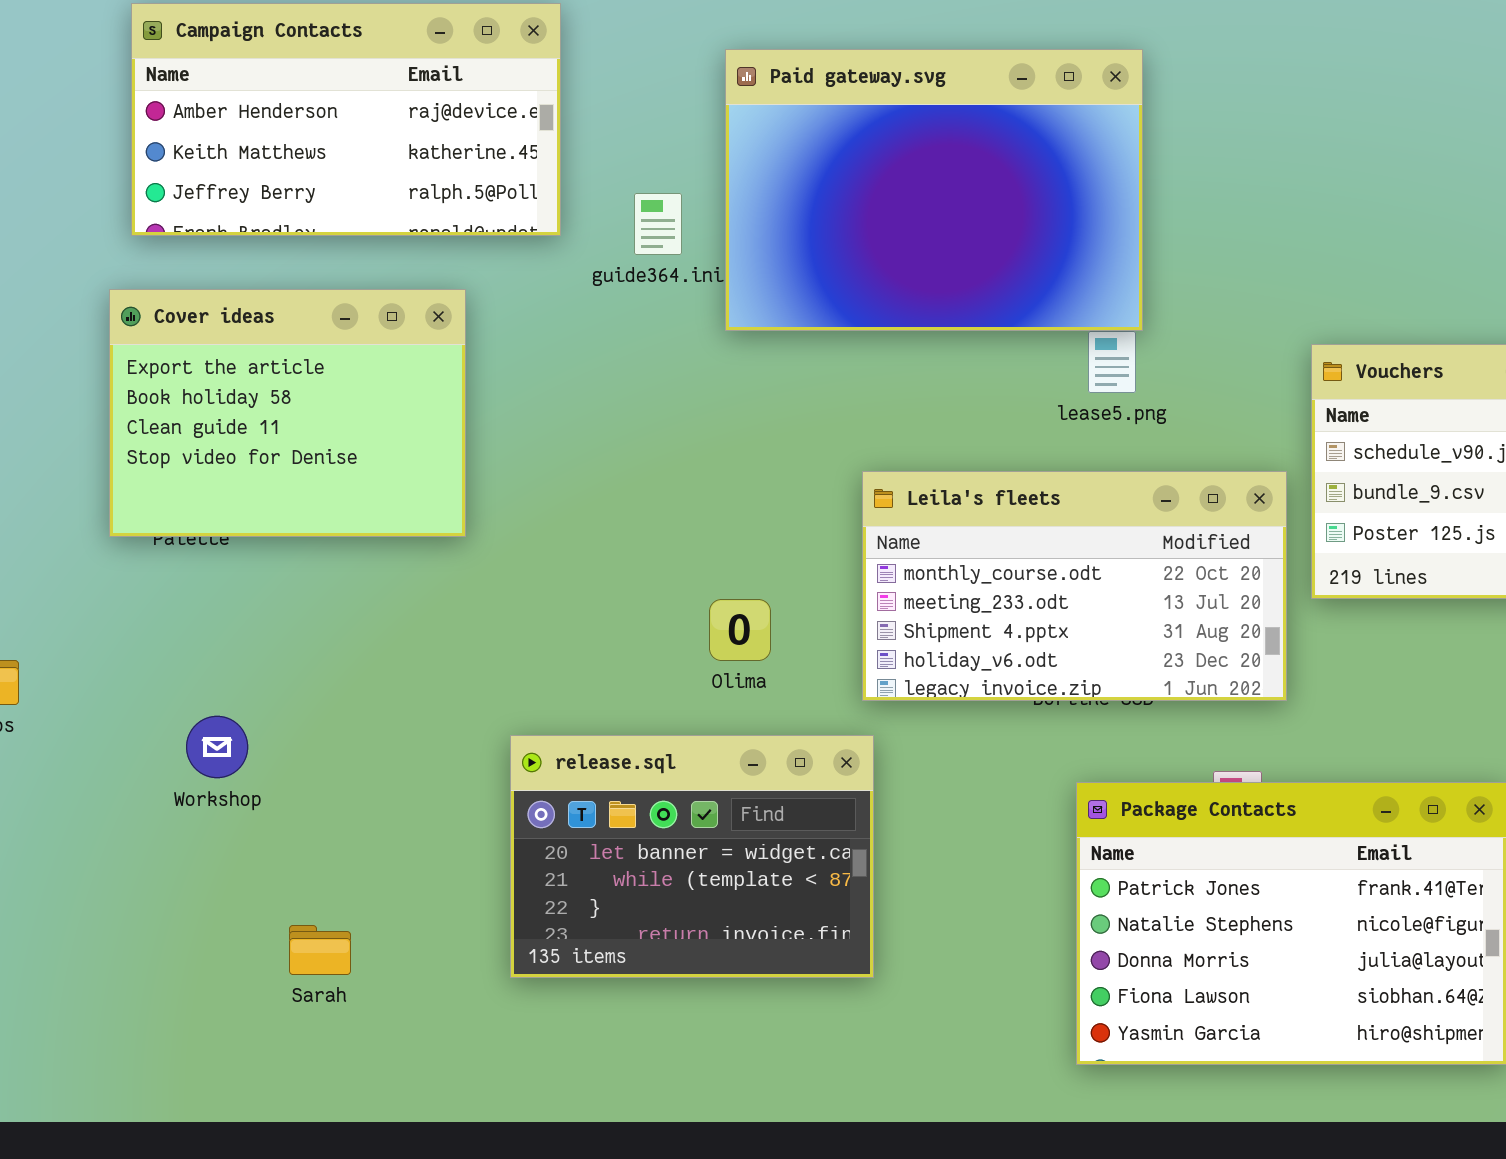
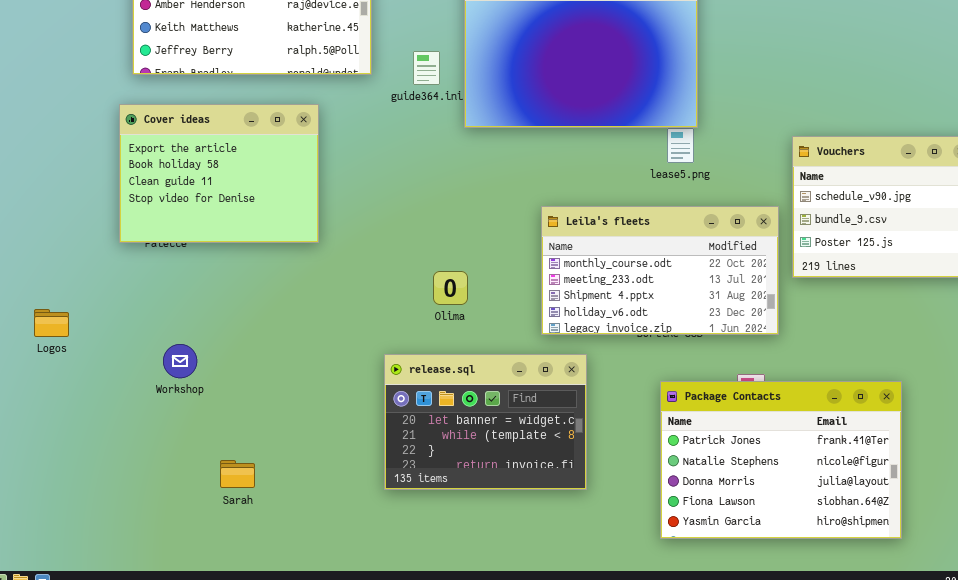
Olima: [709,599,771,661] -> [433,271,468,305], moved
release.sql: [510,735,874,978] -> [384,354,587,490], moved

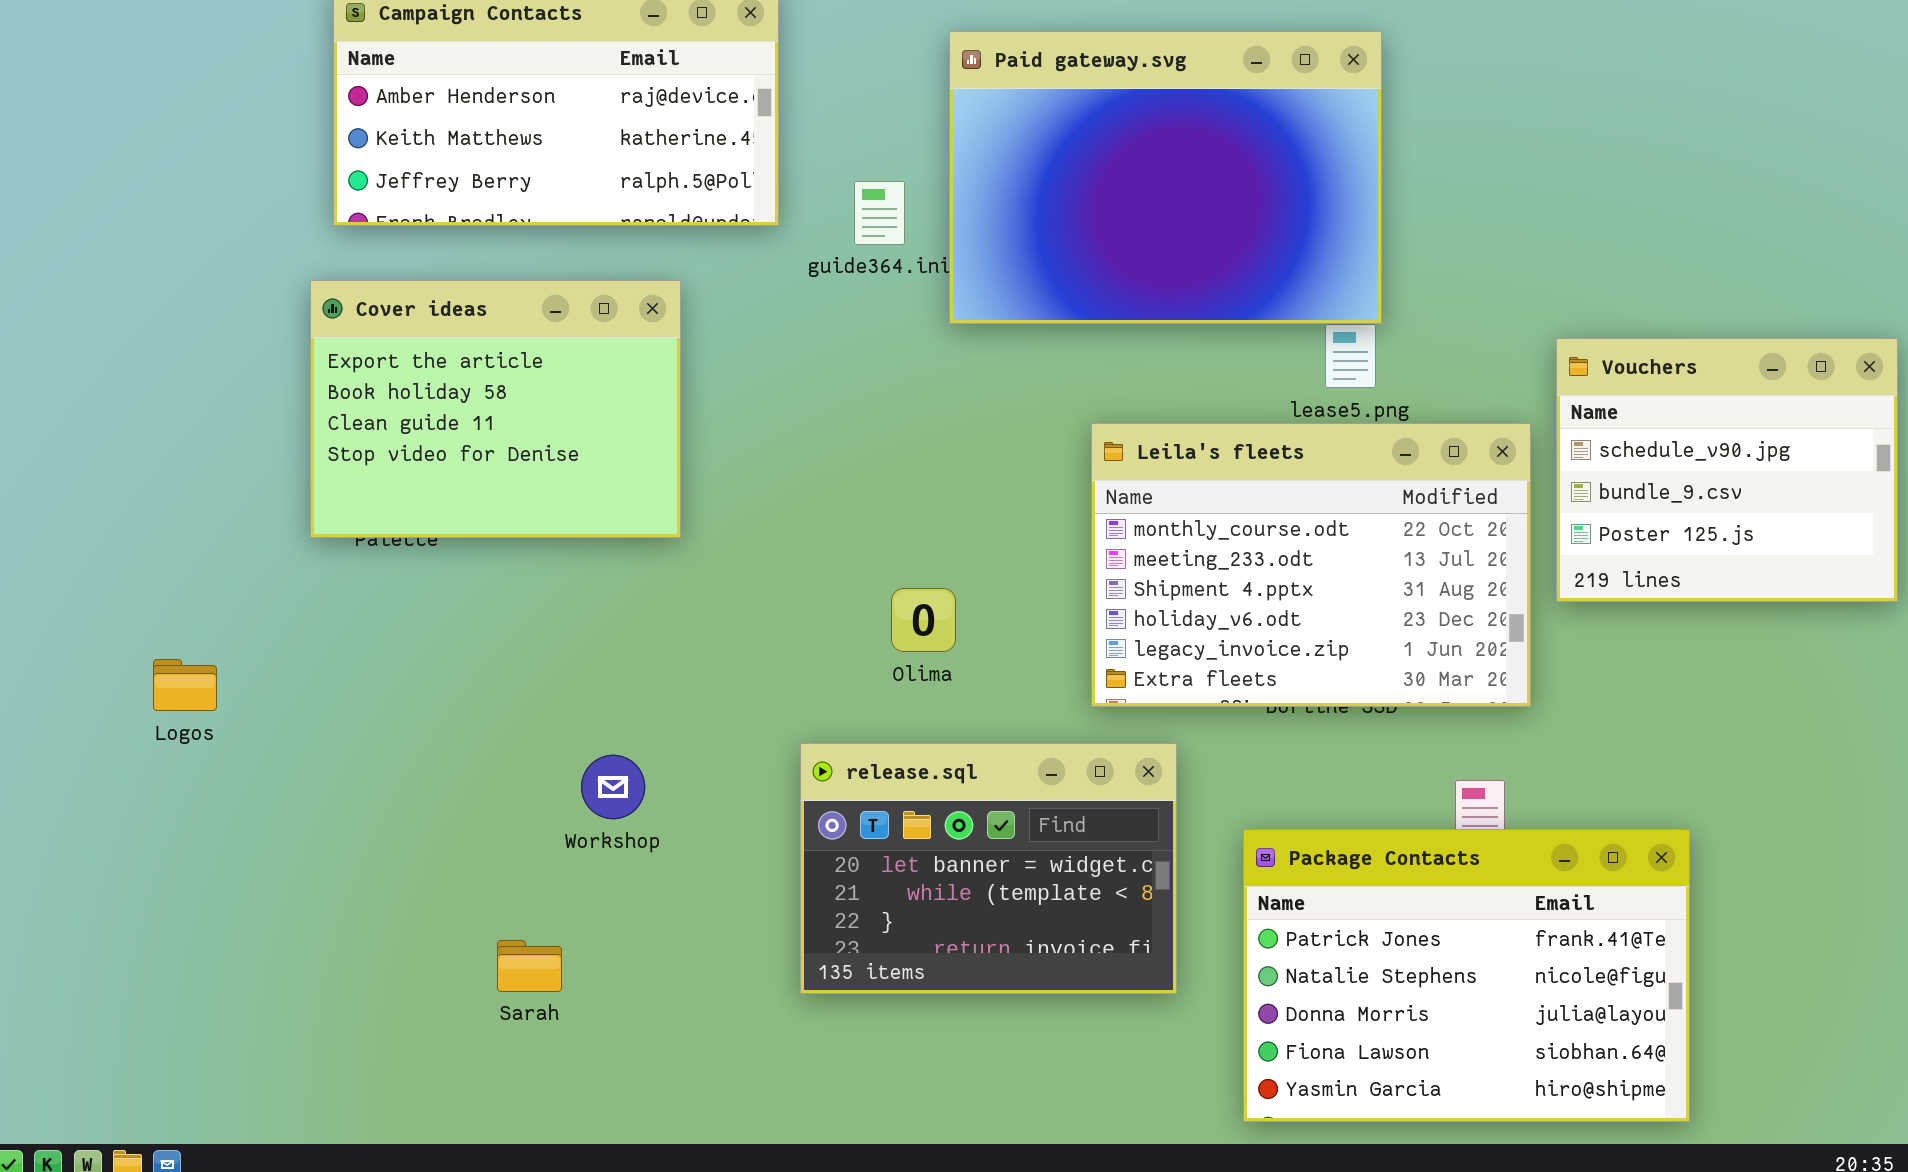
Leila's fleets: [541,206,779,335] -> [1091,423,1531,707], resized
Workshop: [163,344,197,378] -> [581,755,645,819], moved
Package Contacts: [660,381,902,539] -> [1243,829,1690,1122], moved

